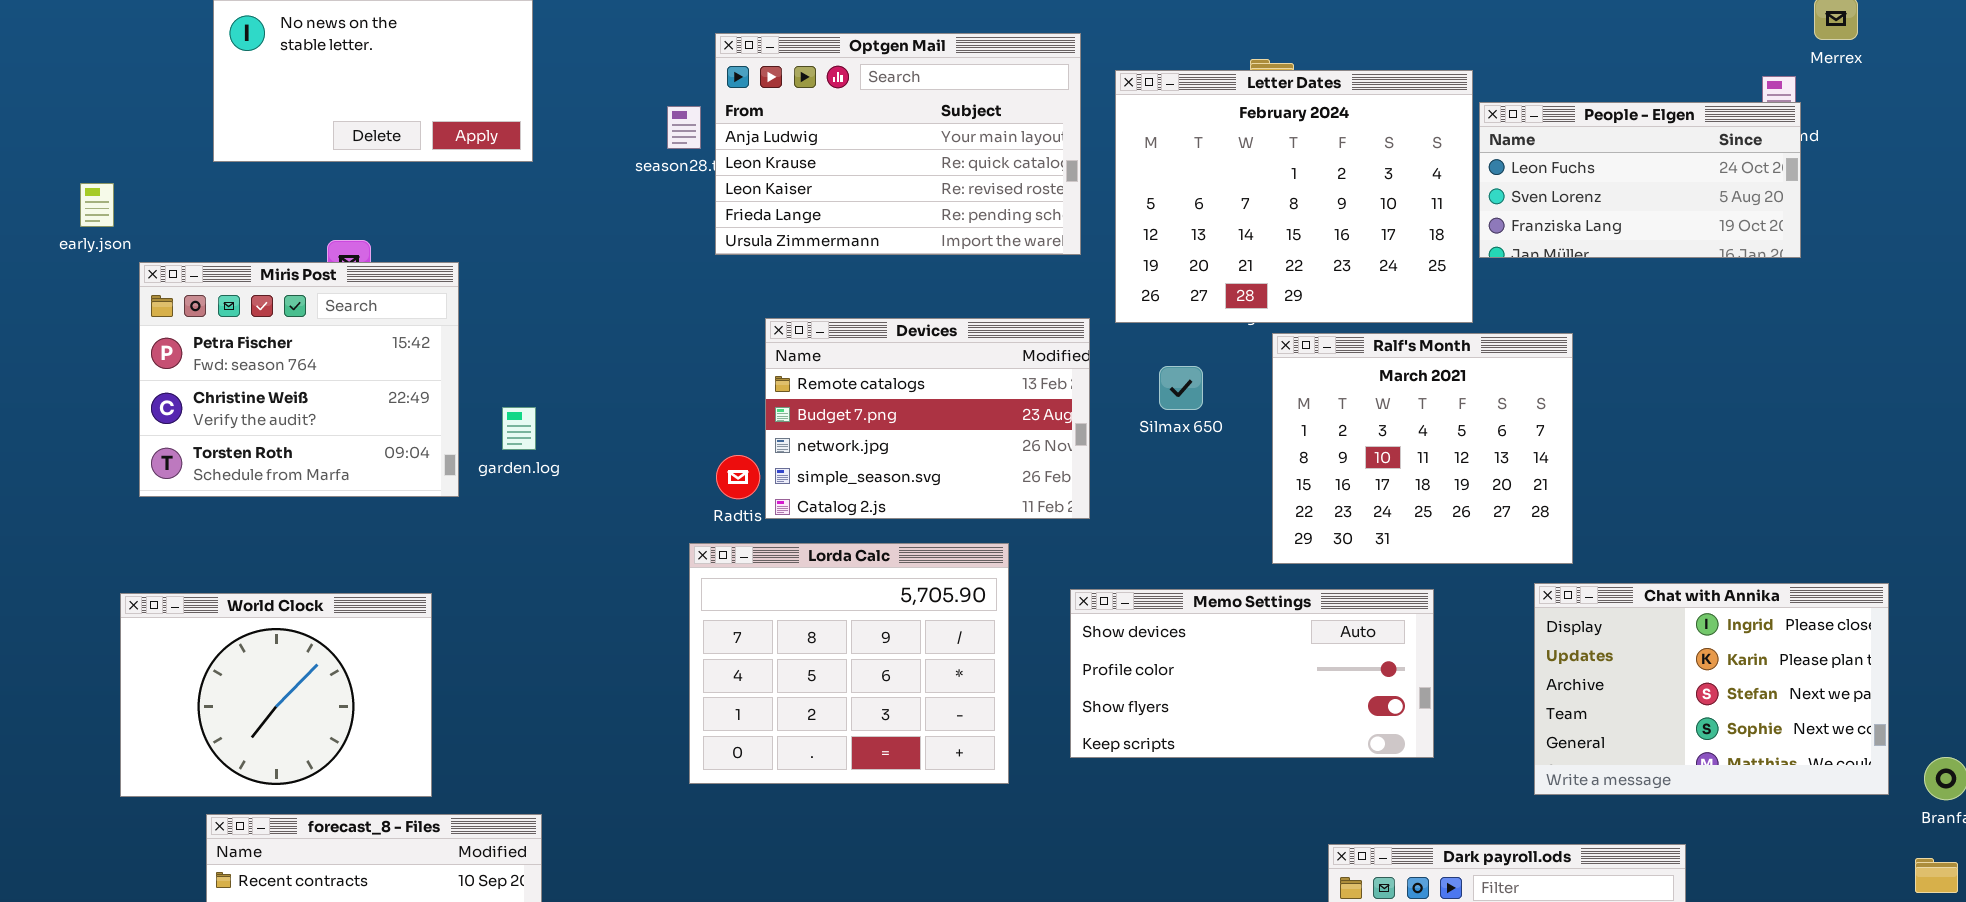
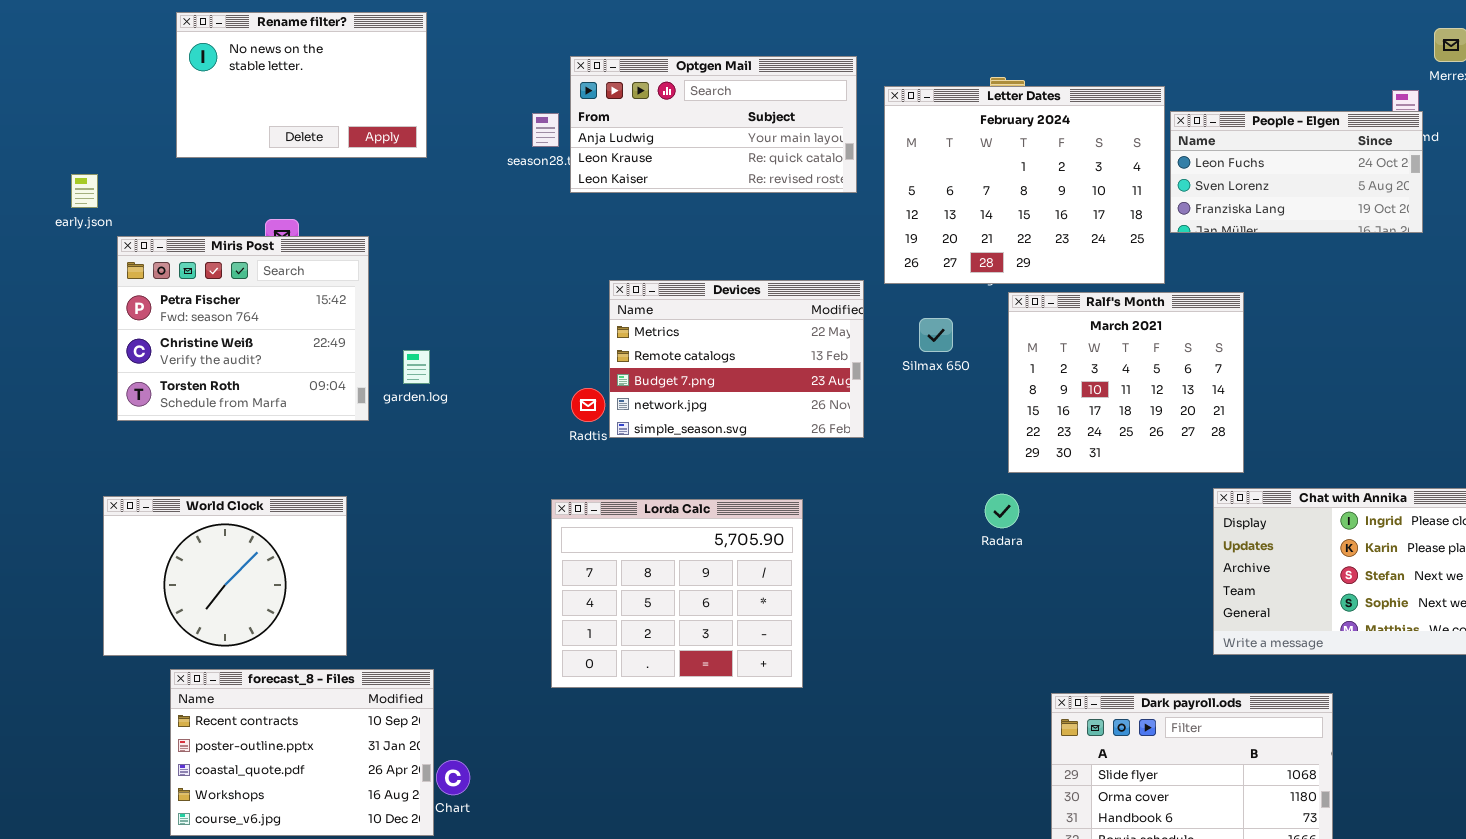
Optgen Mail: [715,33,1081,255] -> [570,56,857,193], resized
Devices: [765,318,1090,519] -> [609,280,864,438], scrolled up 1 row
Lorda Calc: [689,543,1009,784] -> [551,499,803,688], moved
Memo Settings: [1070,589,1434,758] -> none, closed

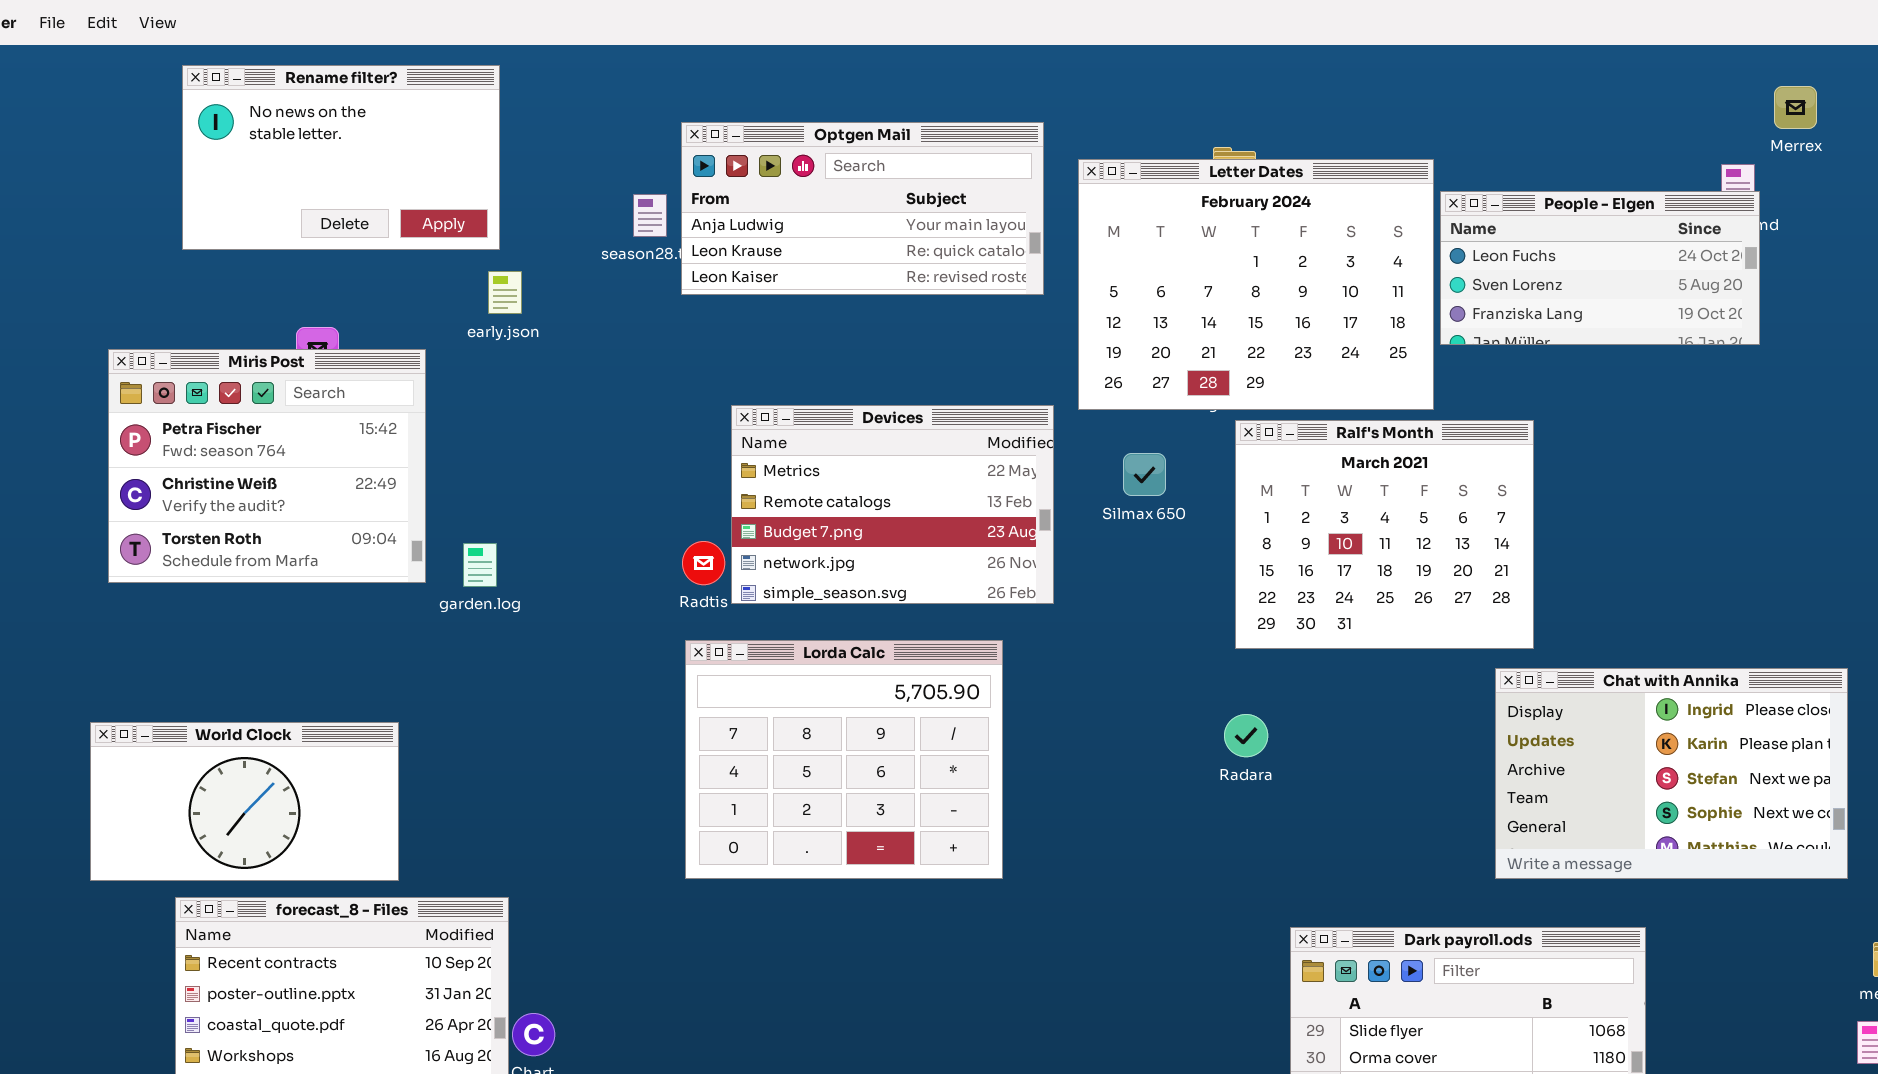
early.json: [71,174,98,208] -> [488,271,522,314], moved
garden.log: [403,350,430,384] -> [463,543,497,587], moved
Radara: [985,494,1019,528] -> [1224,714,1268,757], moved
World Clock: [103,496,347,656] -> [90,722,399,881], resized
Lorda Calc: [551,499,803,688] -> [685,640,1003,879], moved

